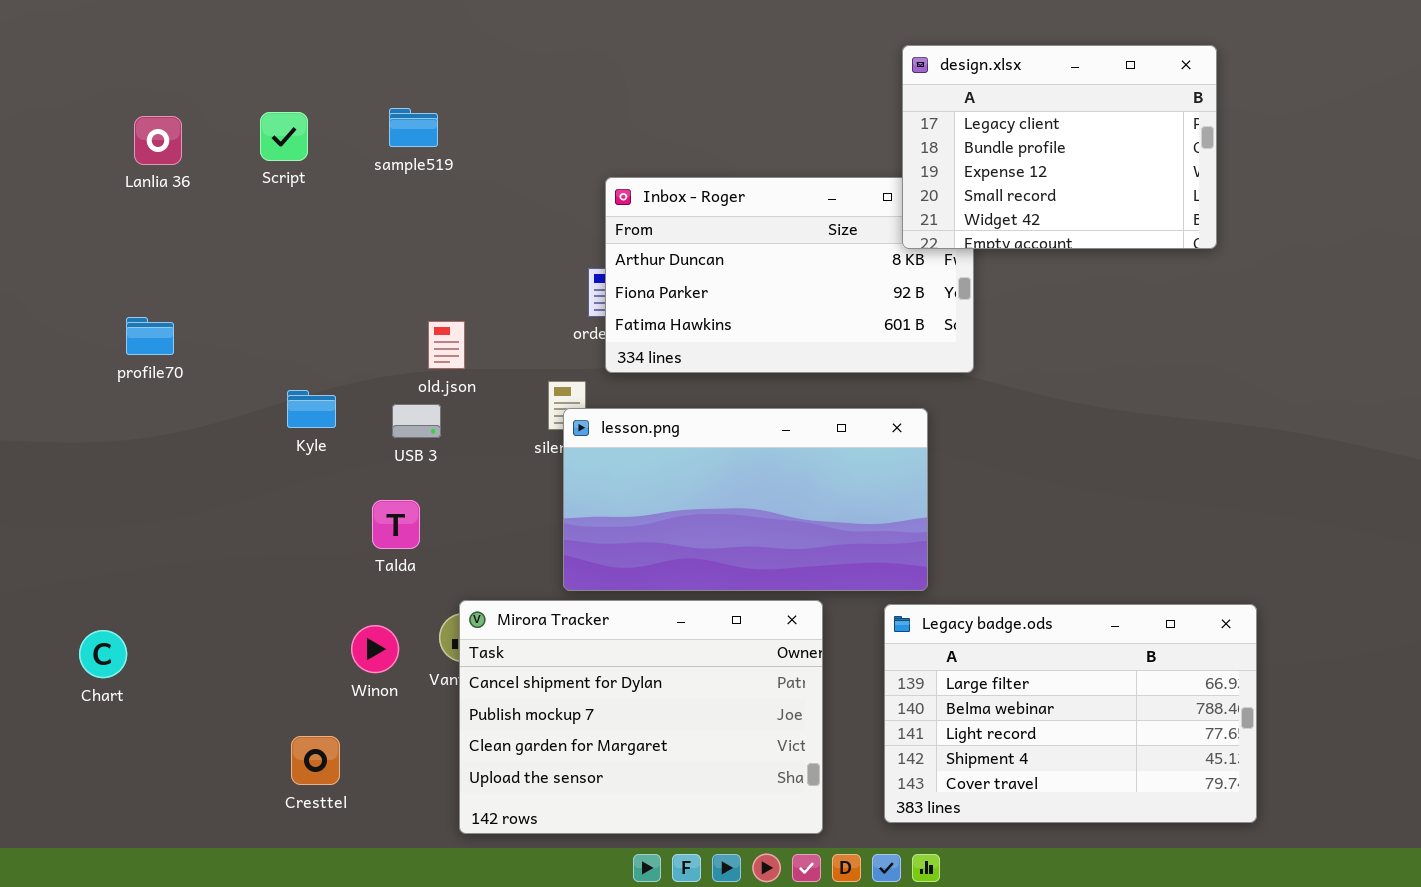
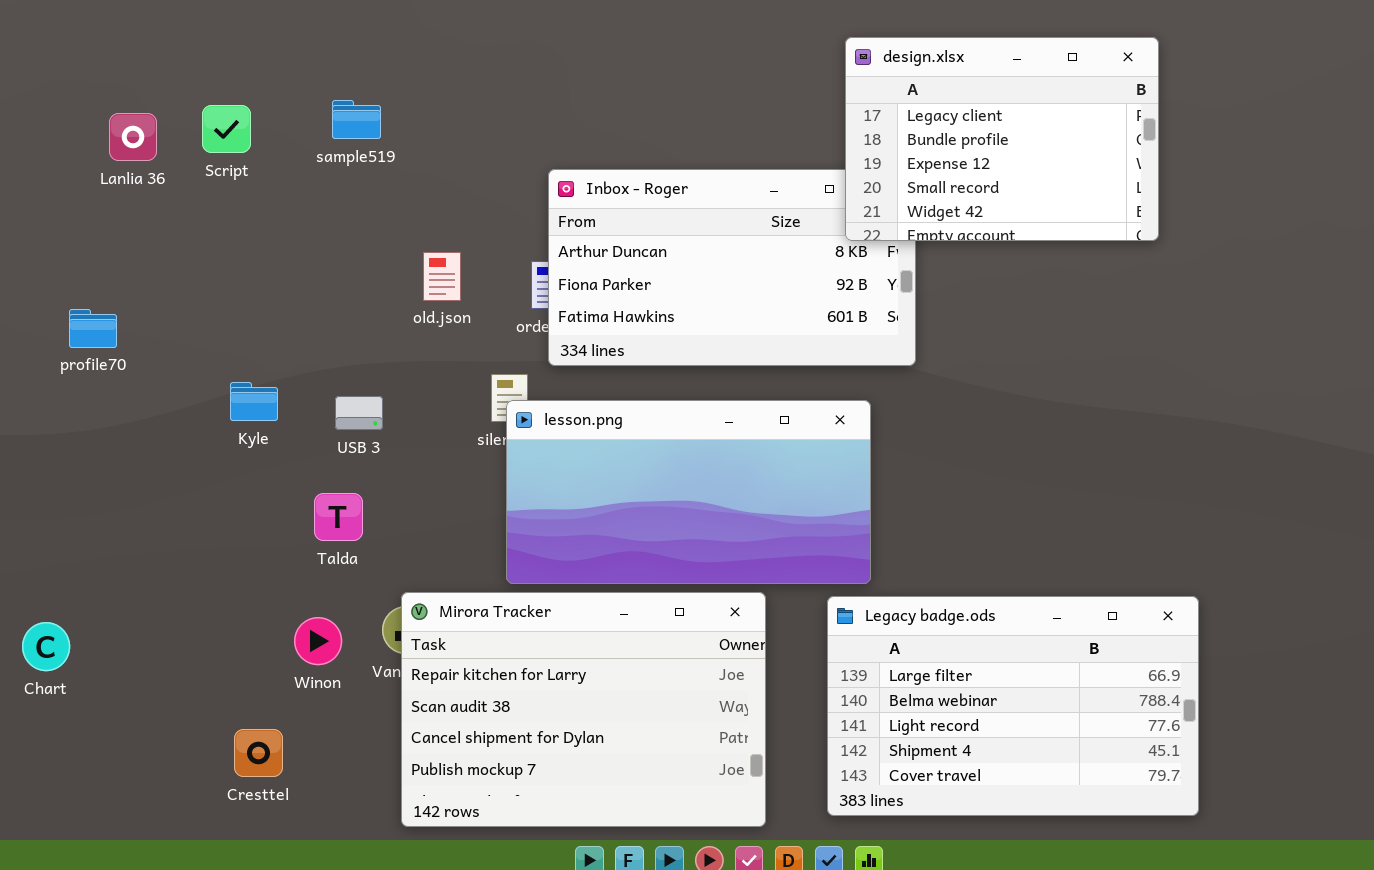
Lanlia 36: [134,116,182,165] -> [109,113,157,161], moved
old.json: [428,321,465,369] -> [423,252,461,301], moved
Mirora Tracker: [459,600,823,834] -> [401,592,766,827], scrolled up 2 rows

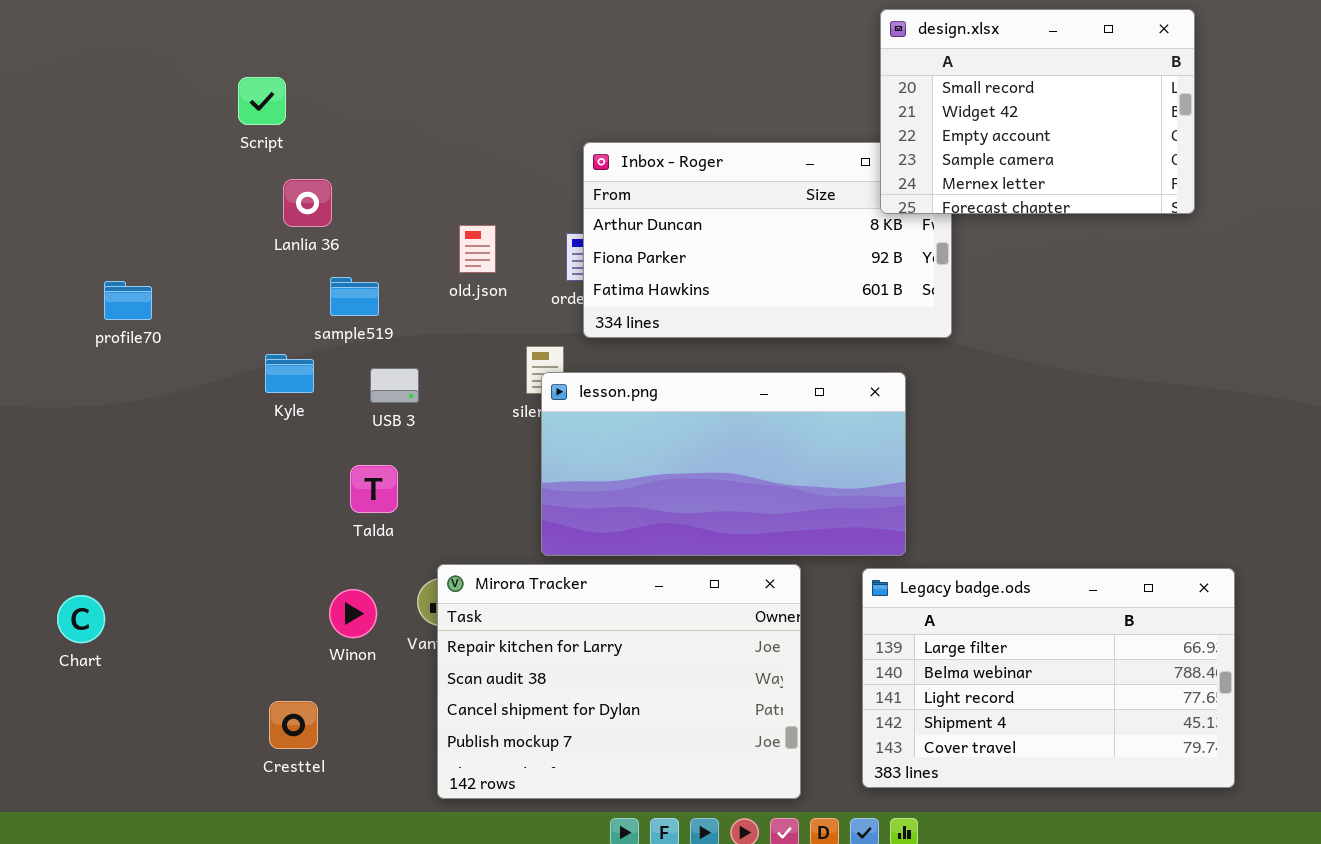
design.xlsx: [845,37,1159,241] -> [880,9,1195,214], scrolled down 3 rows
sample519: [332,100,381,139] -> [330,277,379,316], moved
Lanlia 36: [109,113,157,161] -> [283,179,332,227], moved

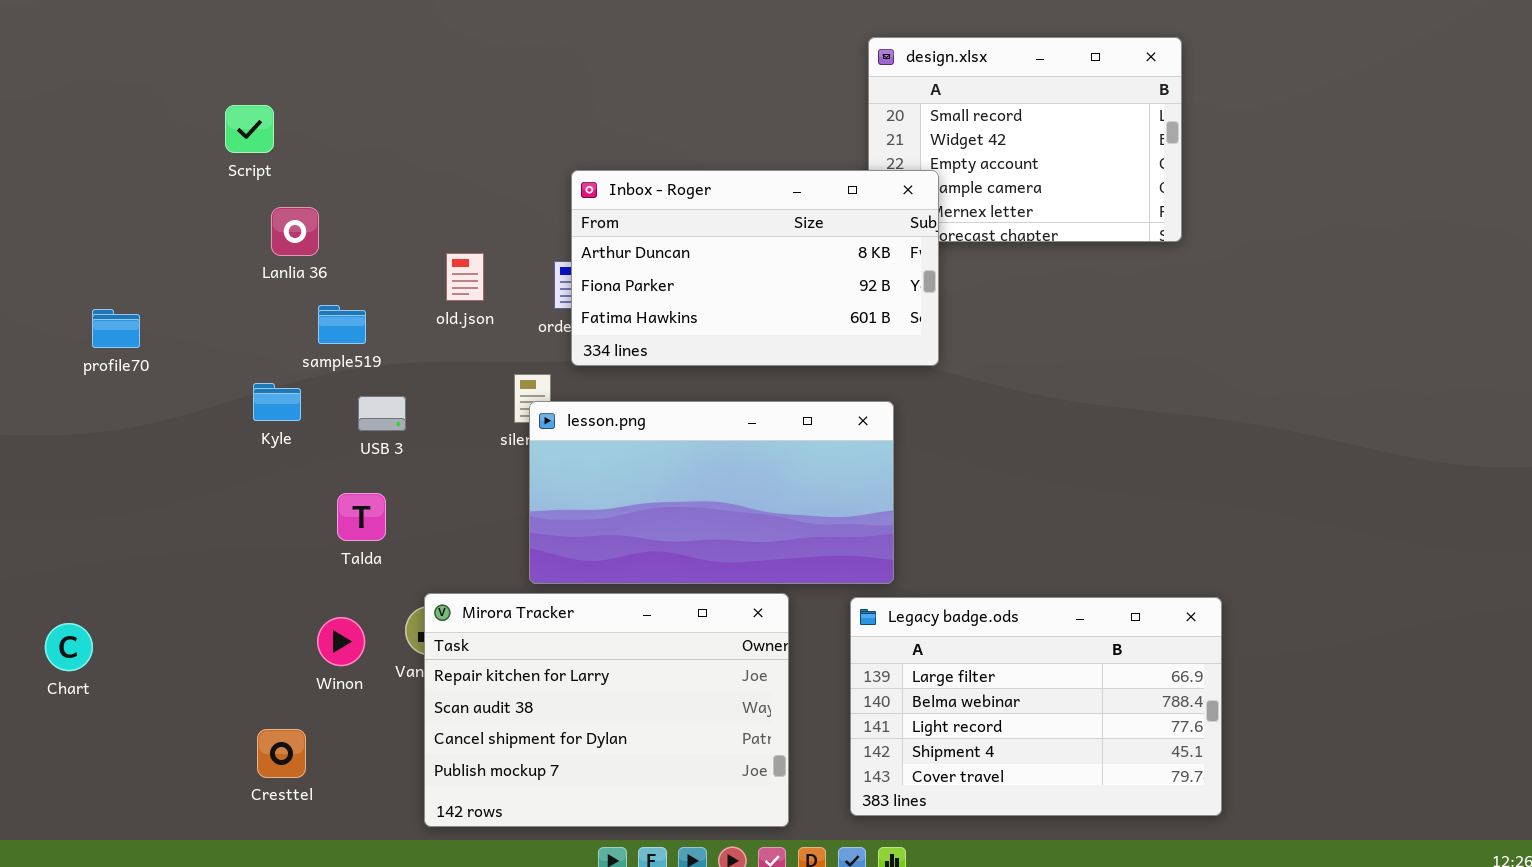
Inbox - Roger: [583,142,952,338] -> [571,170,939,366], raised

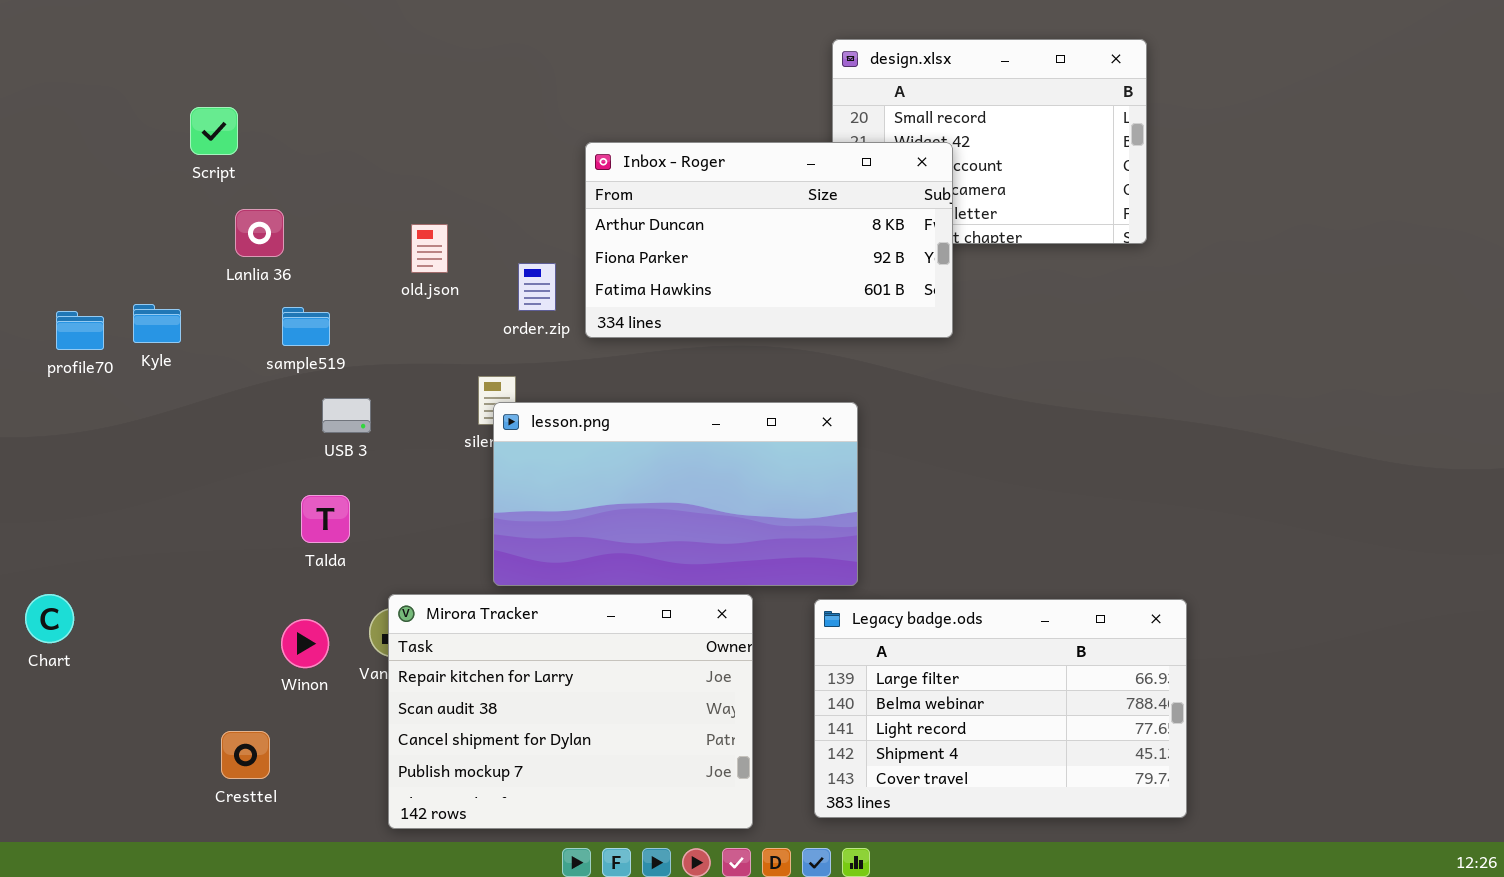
Inbox - Roger: [571,170,939,366] -> [585,142,953,338], moved
old.json: [446,253,484,301] -> [411,224,448,273], moved
Kyle: [253,383,301,421] -> [133,304,181,343], moved
Chart: [45,623,93,671] -> [25,594,74,643], moved

